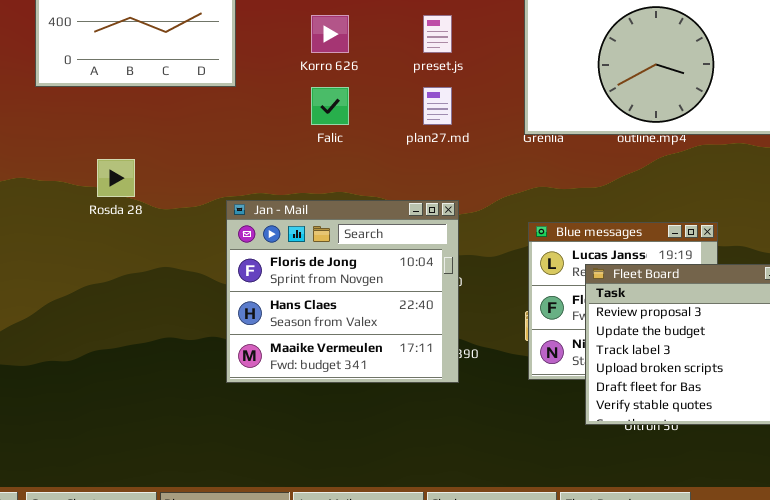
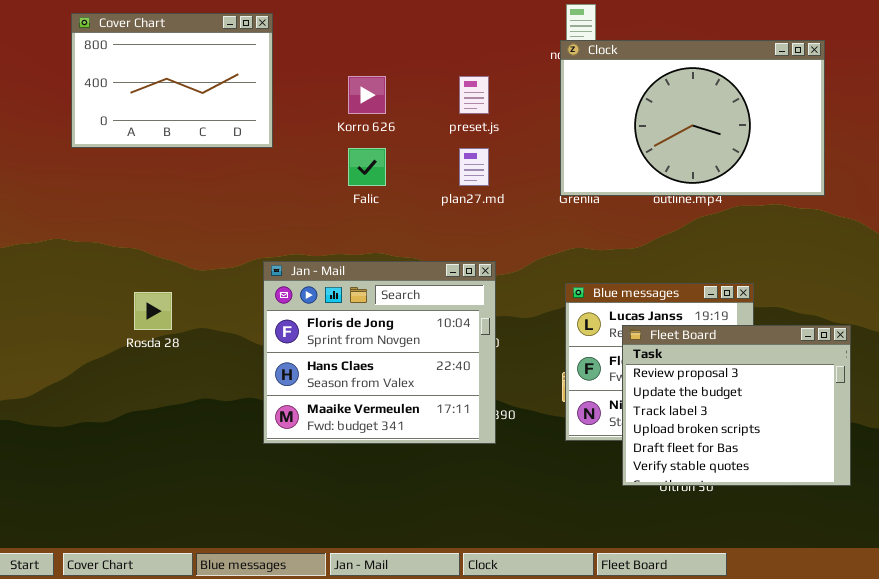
Rosda 28: [97,159,135,197] -> [134,292,172,330], moved

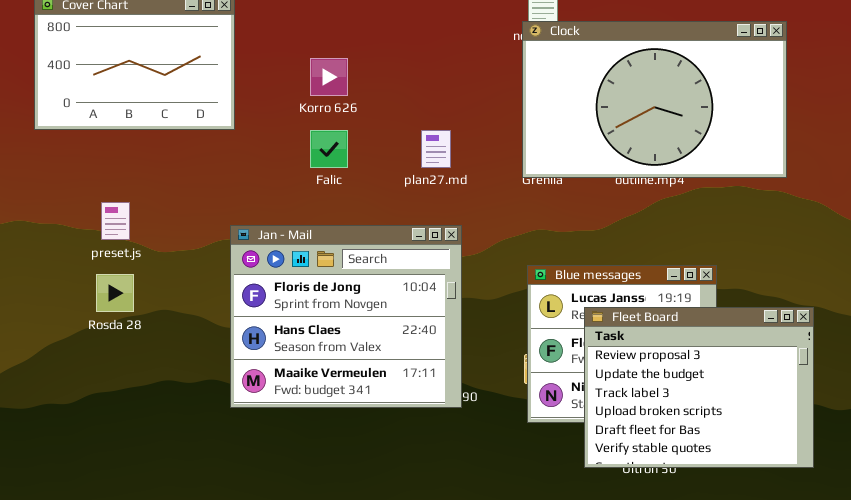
preset.js: [459,76,489,114] -> [101,202,130,240], moved
Jan - Mail: [263,261,496,444] -> [230,225,462,408], moved

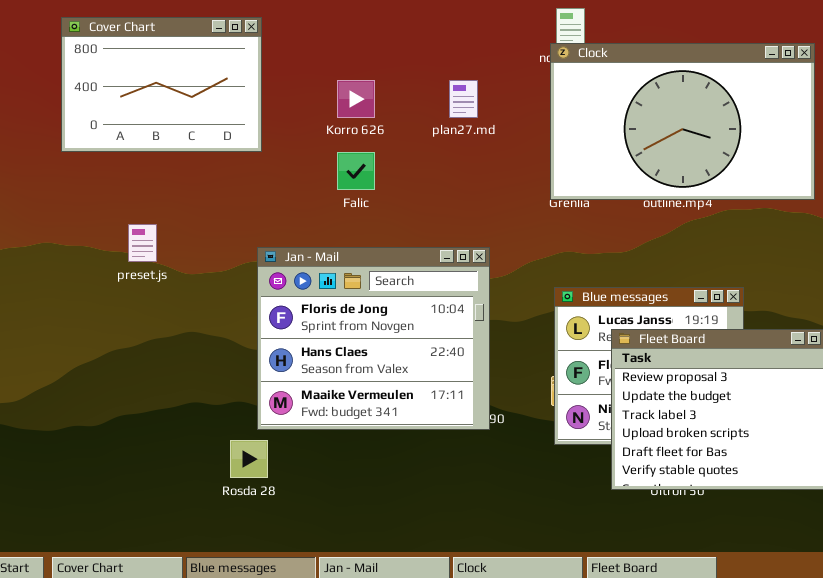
plan27.md: [421,130,451,168] -> [449,80,478,118], moved
Rosda 28: [96,274,134,312] -> [230,440,268,478], moved

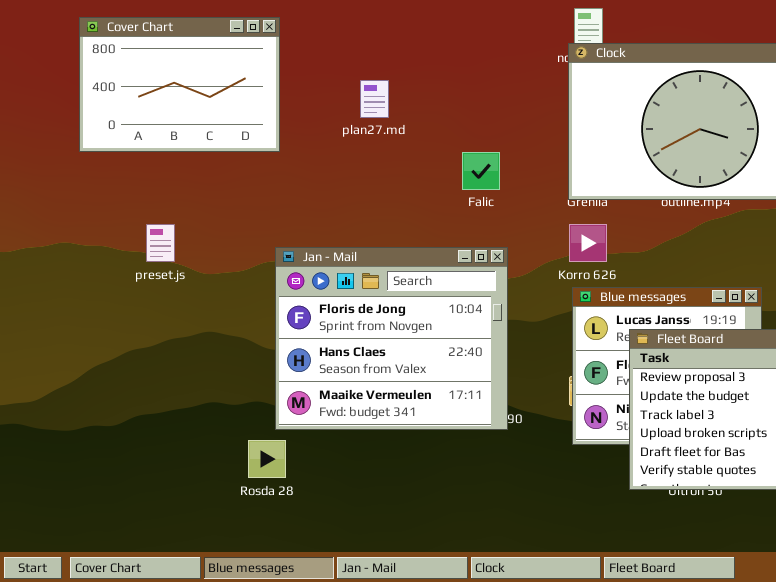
Korro 626: [337,80,375,118] -> [569,224,607,262], moved
plan27.md: [449,80,478,118] -> [360,80,389,118], moved
Falic: [337,152,375,190] -> [462,152,500,190], moved

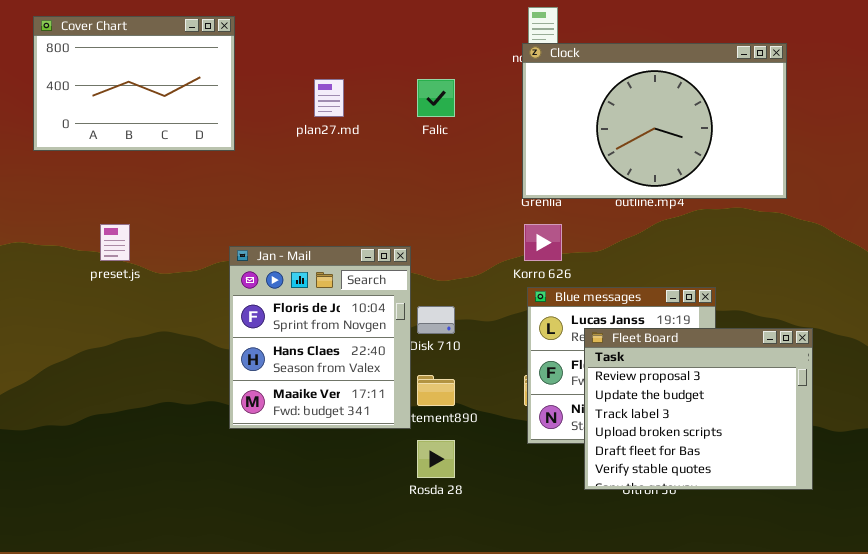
Falic: [462,152,500,190] -> [417,79,455,117], moved
Jan - Mail: [275,247,508,430] -> [229,246,411,429], resized
Rosda 28: [248,440,286,478] -> [417,440,455,478], moved

